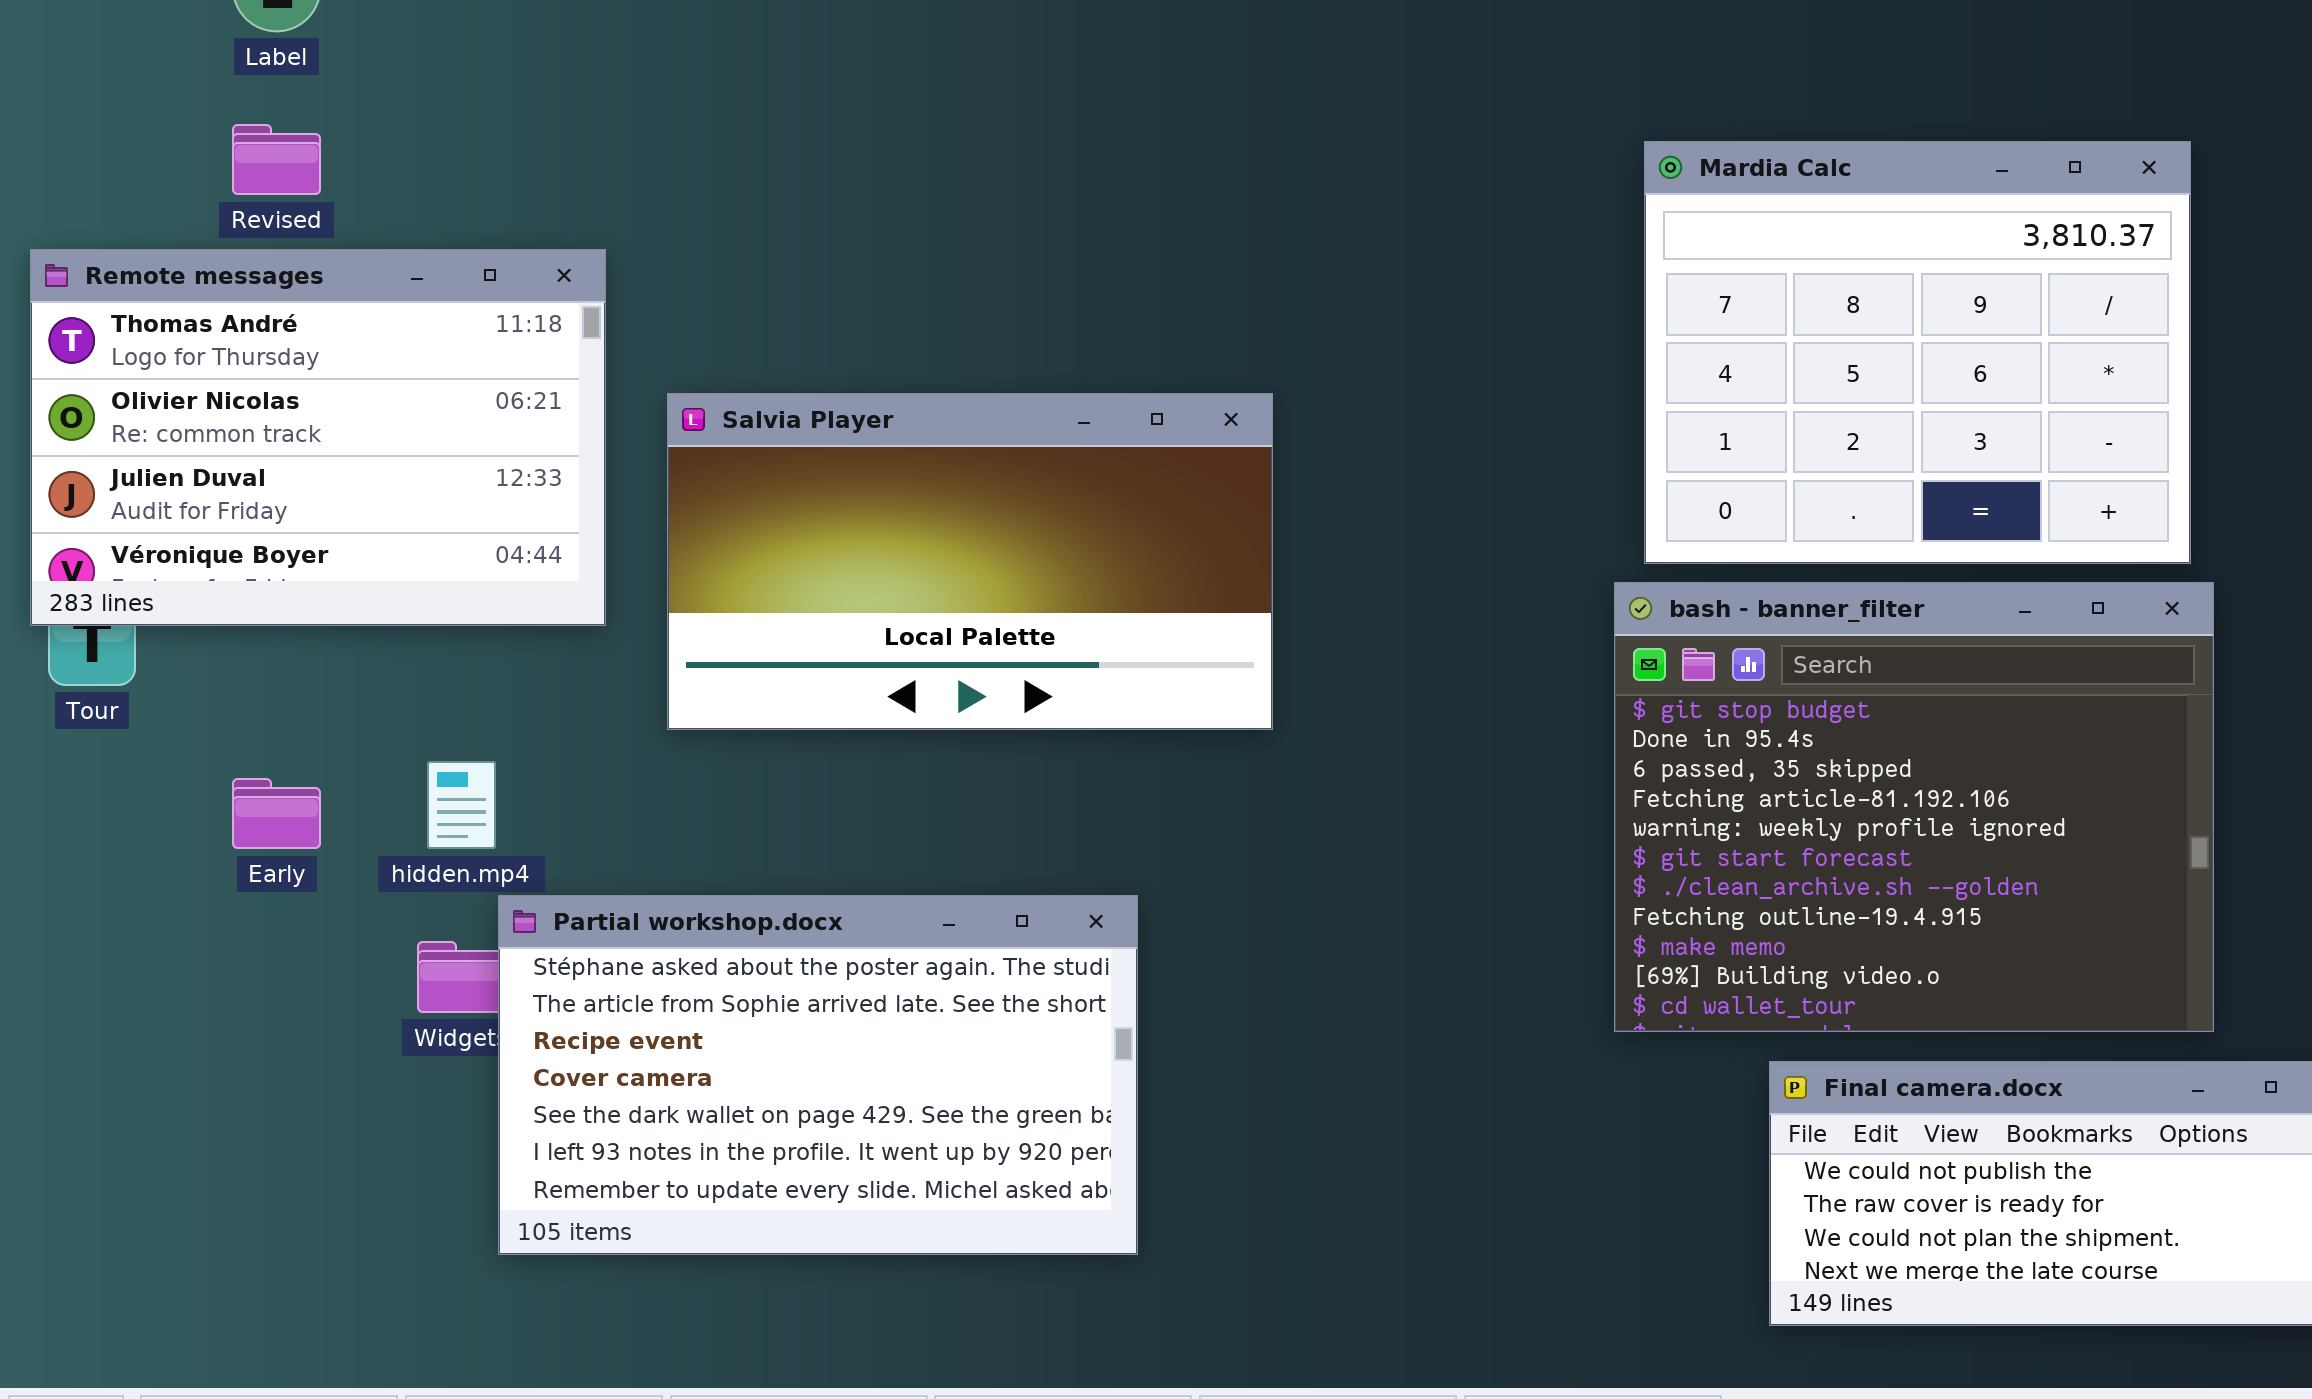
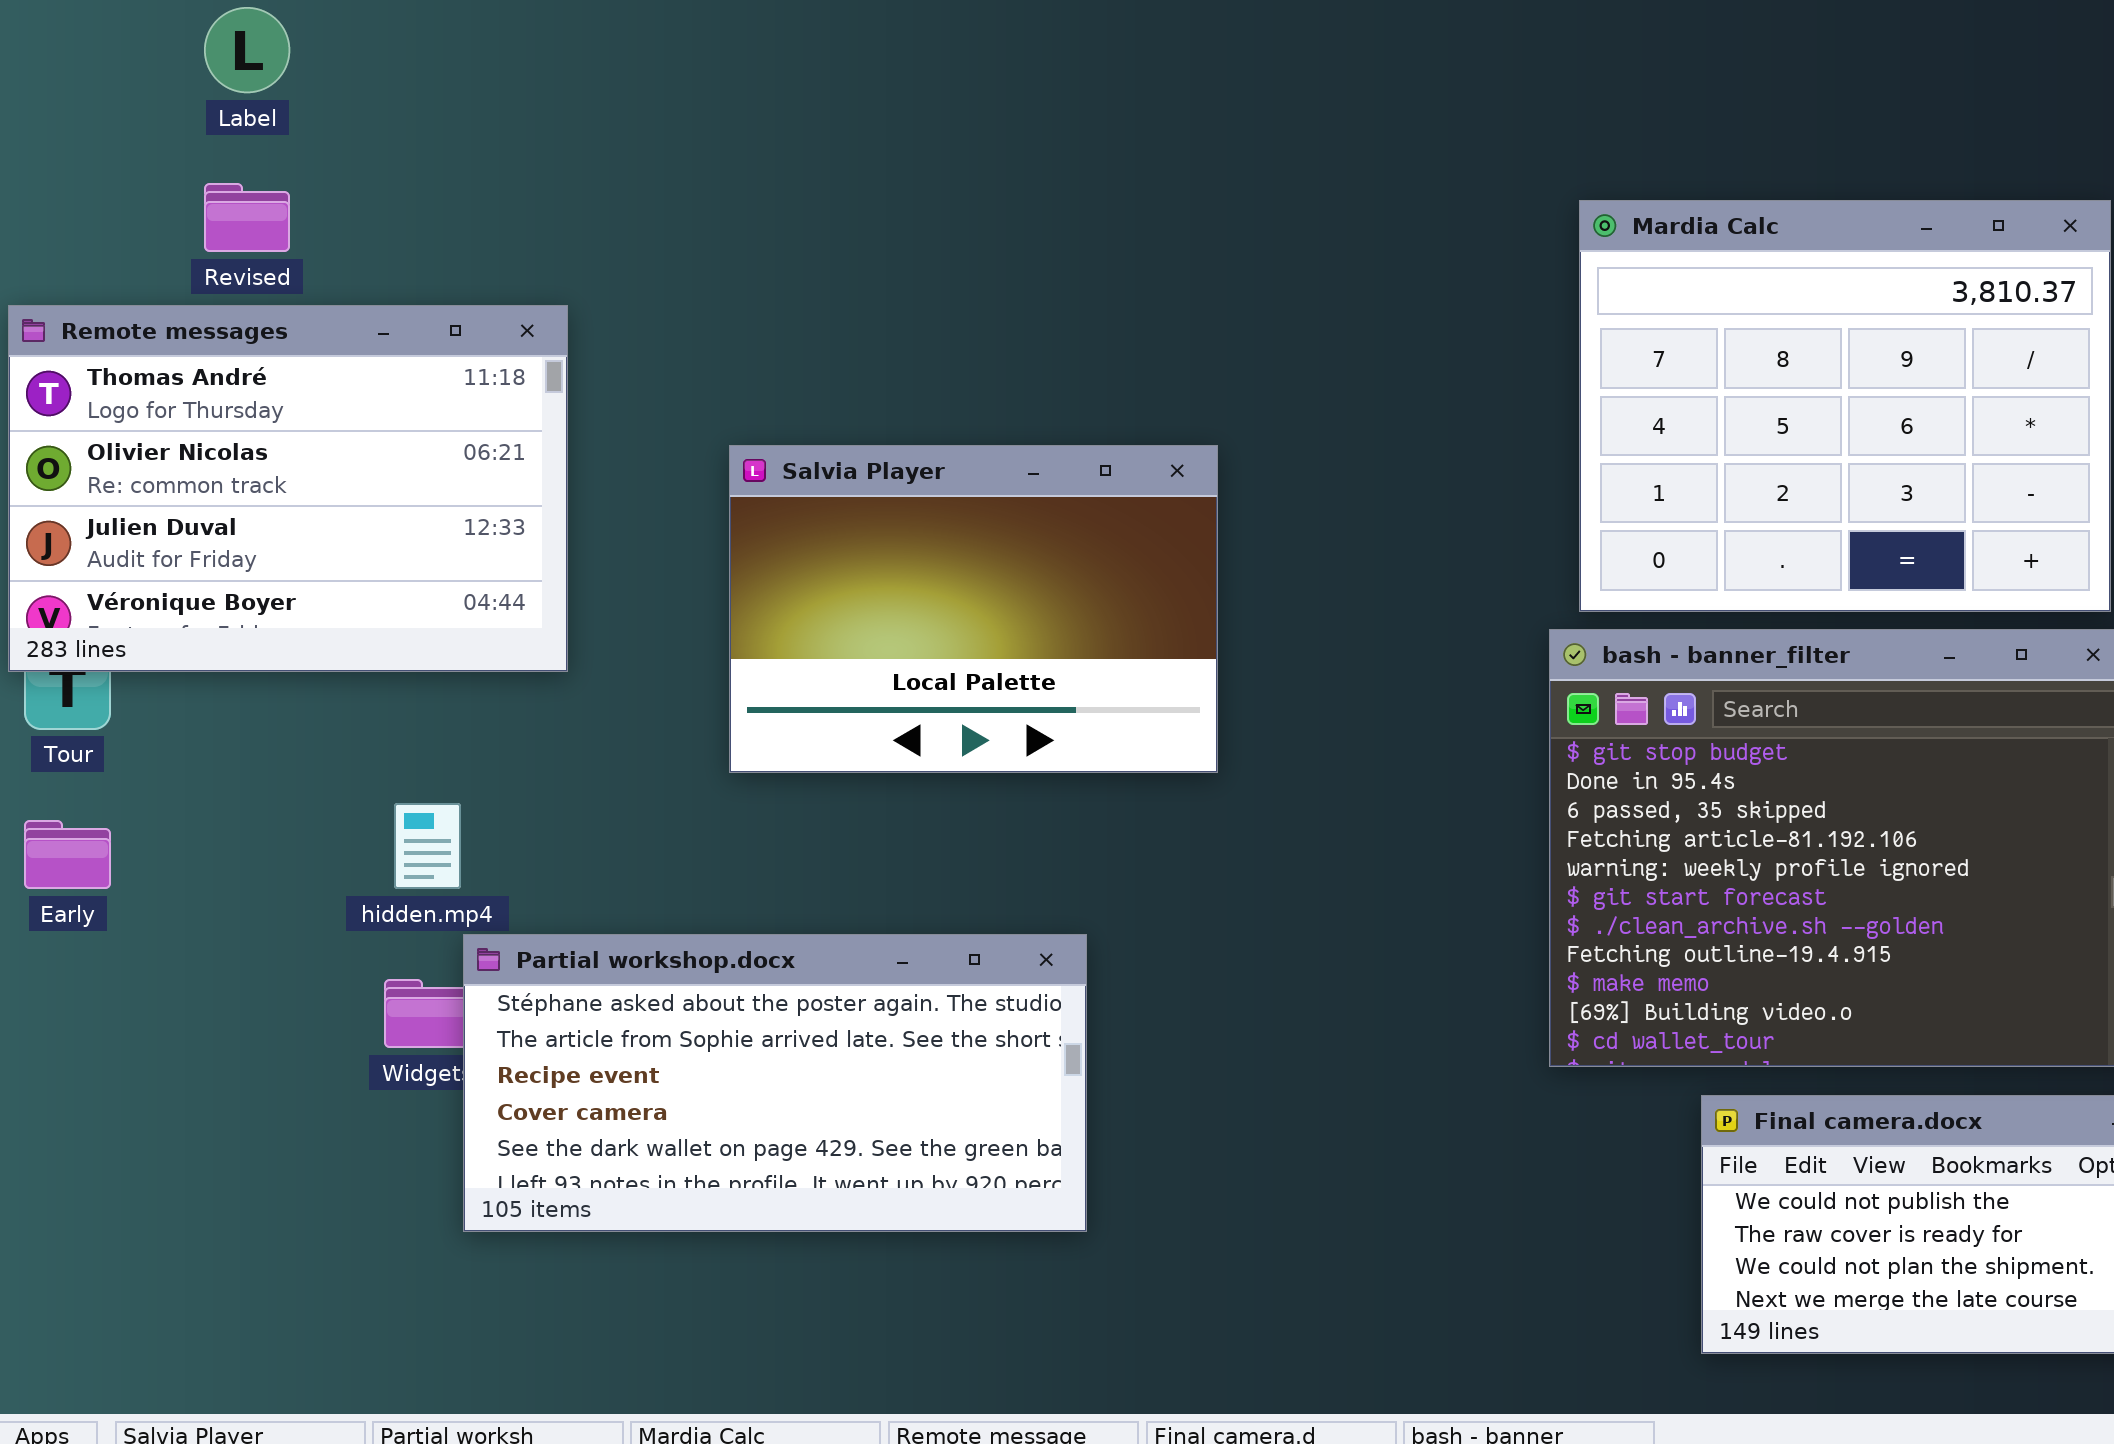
Salvia Player: [667,393,1273,730] -> [729,445,1218,773], resized
Early: [232,778,321,849] -> [24,820,111,889], moved
Partial workshop.docx: [498,895,1138,1255] -> [463,934,1087,1232], resized

